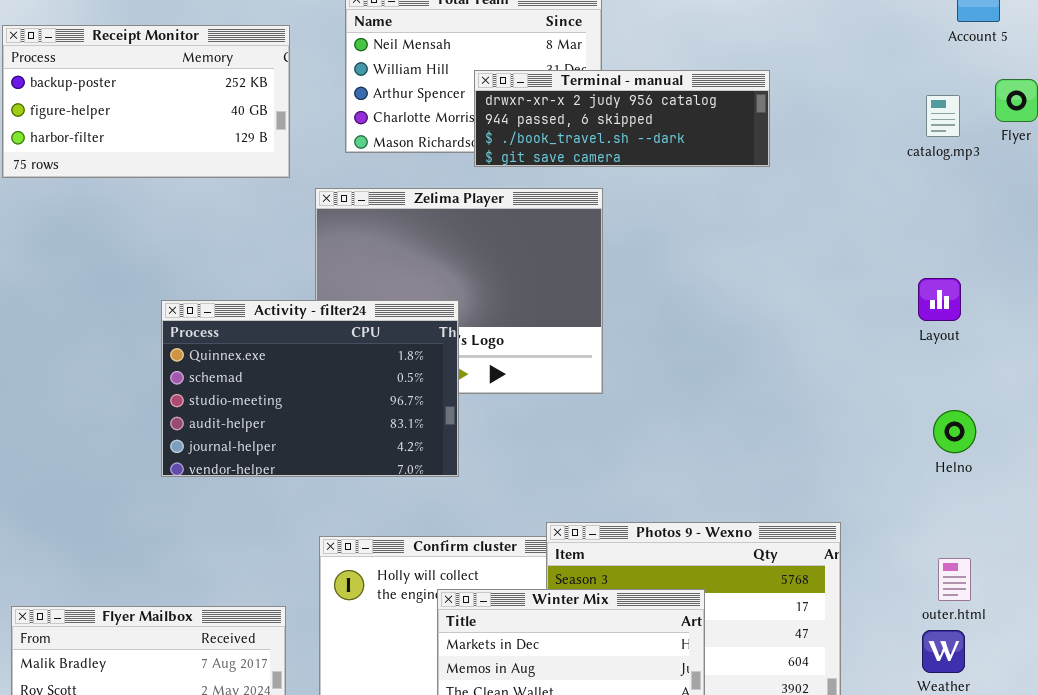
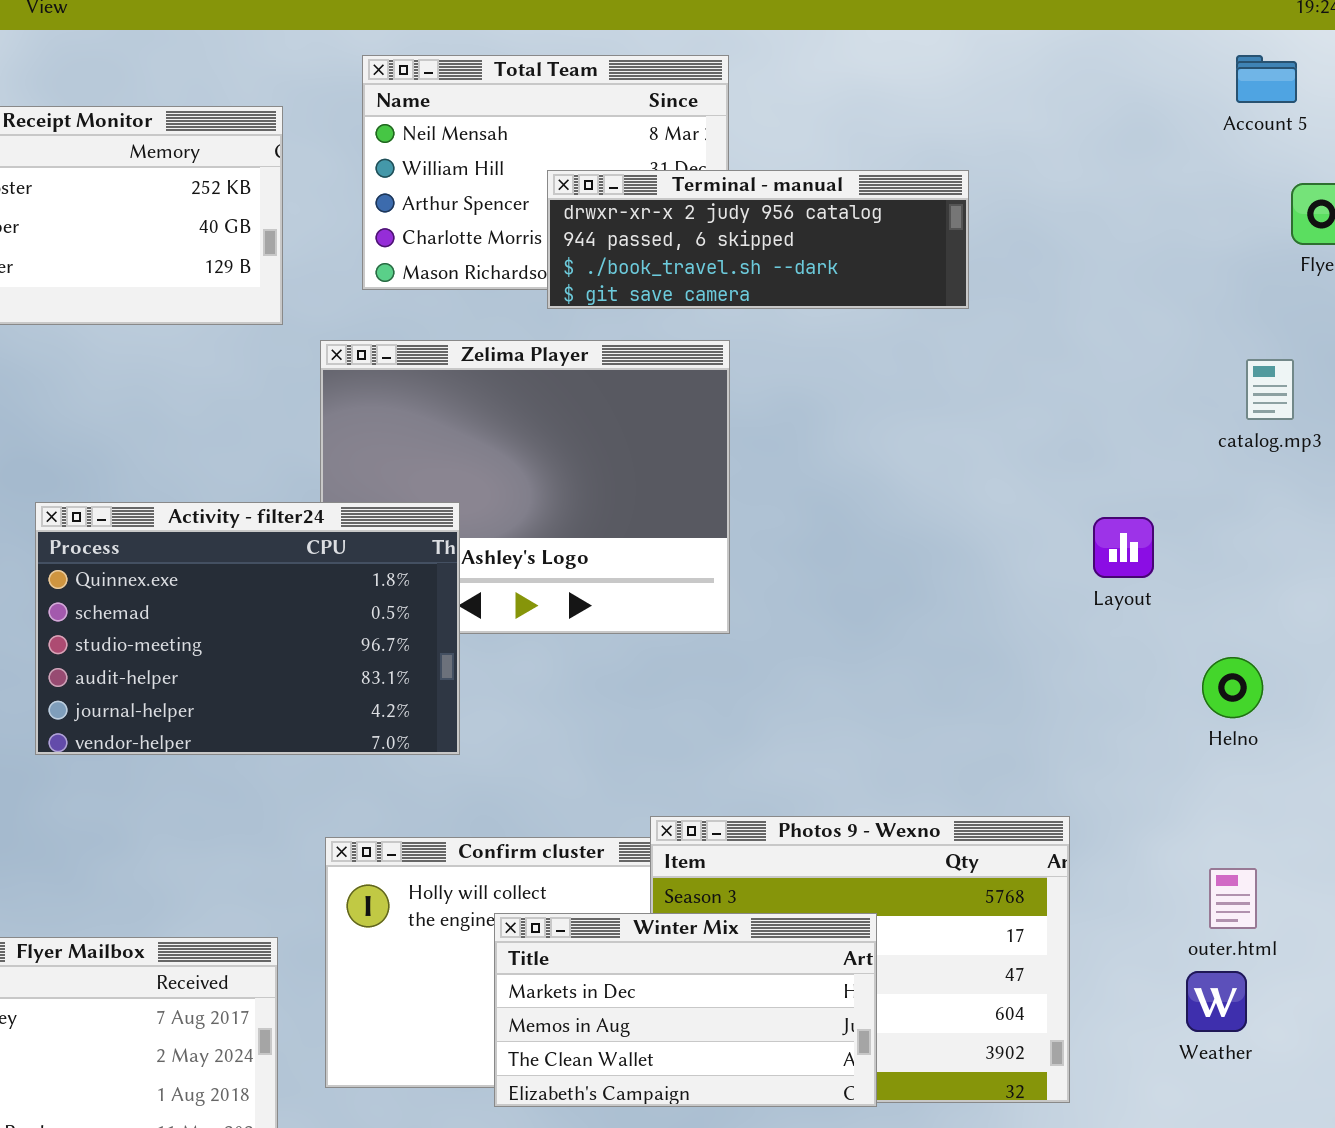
catalog.mp3: [926,95,960,137] -> [1246,359,1294,420], moved
Layout: [918,278,961,321] -> [1093,517,1154,578], moved
Activity - filter24: [161,300,459,477] -> [35,502,460,755], moved

